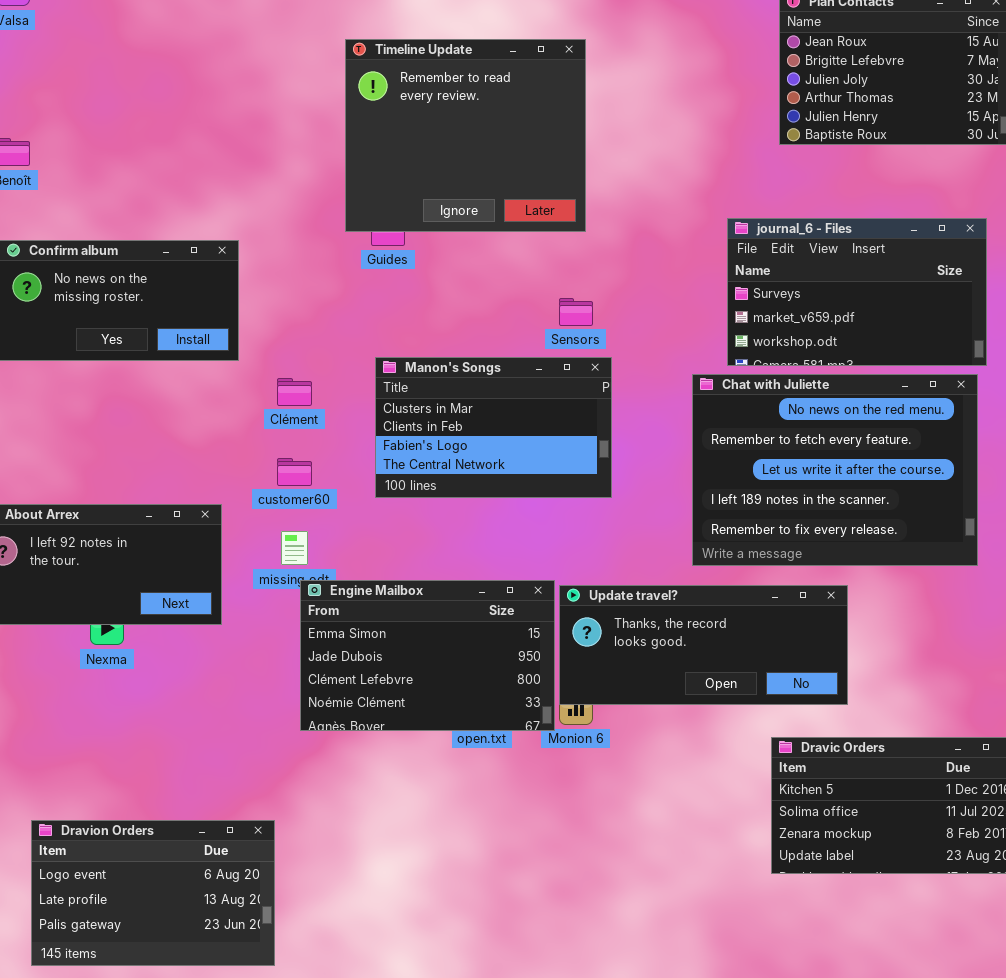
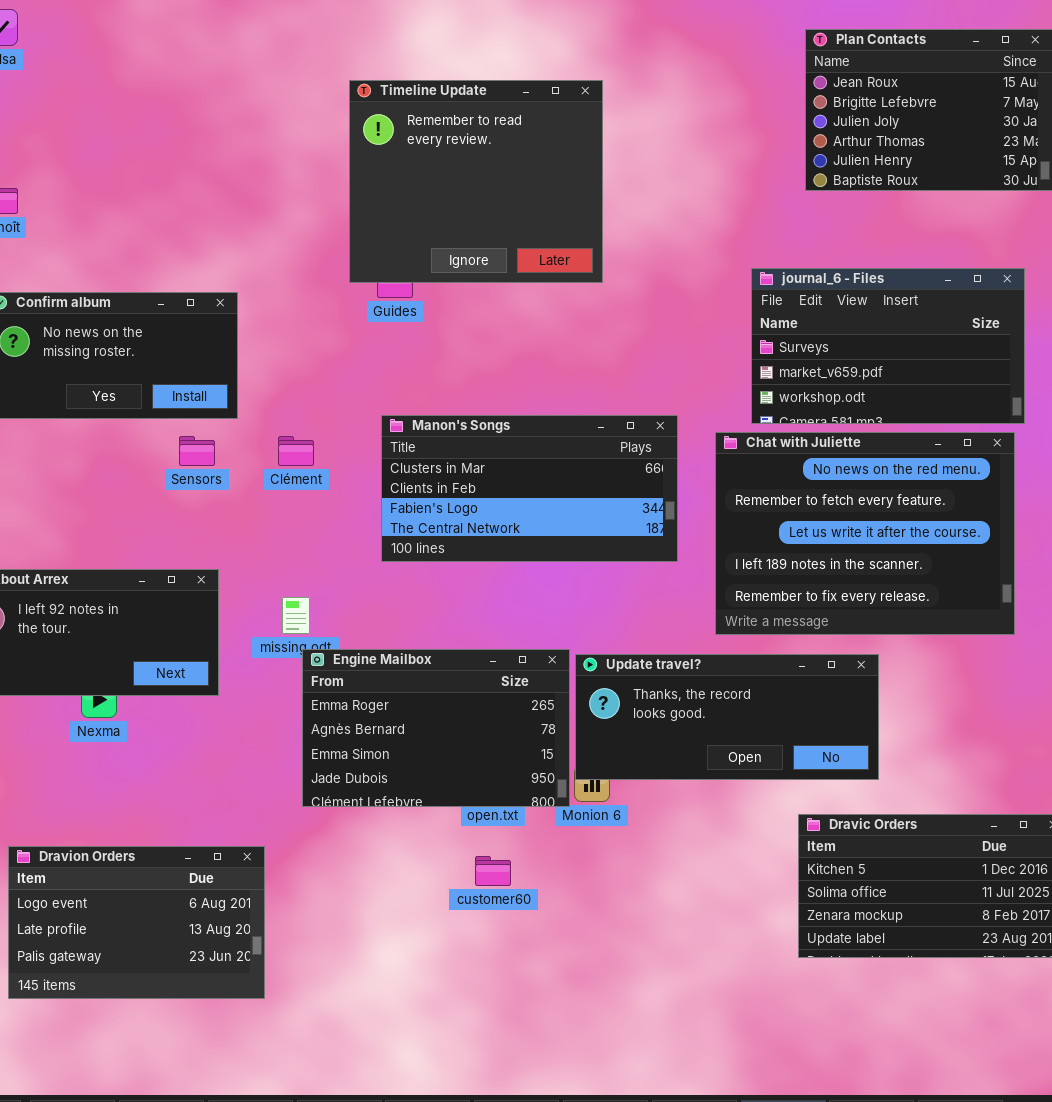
Sensors: [559,298,593,326] -> [179,436,215,466], moved
Manon's Songs: [375,357,612,498] -> [381,415,678,562], resized
customer60: [277,458,312,486] -> [475,856,511,886], moved
Engine Mailbox: [300,580,555,731] -> [302,649,570,807], scrolled up 2 rows
Dravion Orders: [31,820,275,966] -> [8,846,265,999], moved

